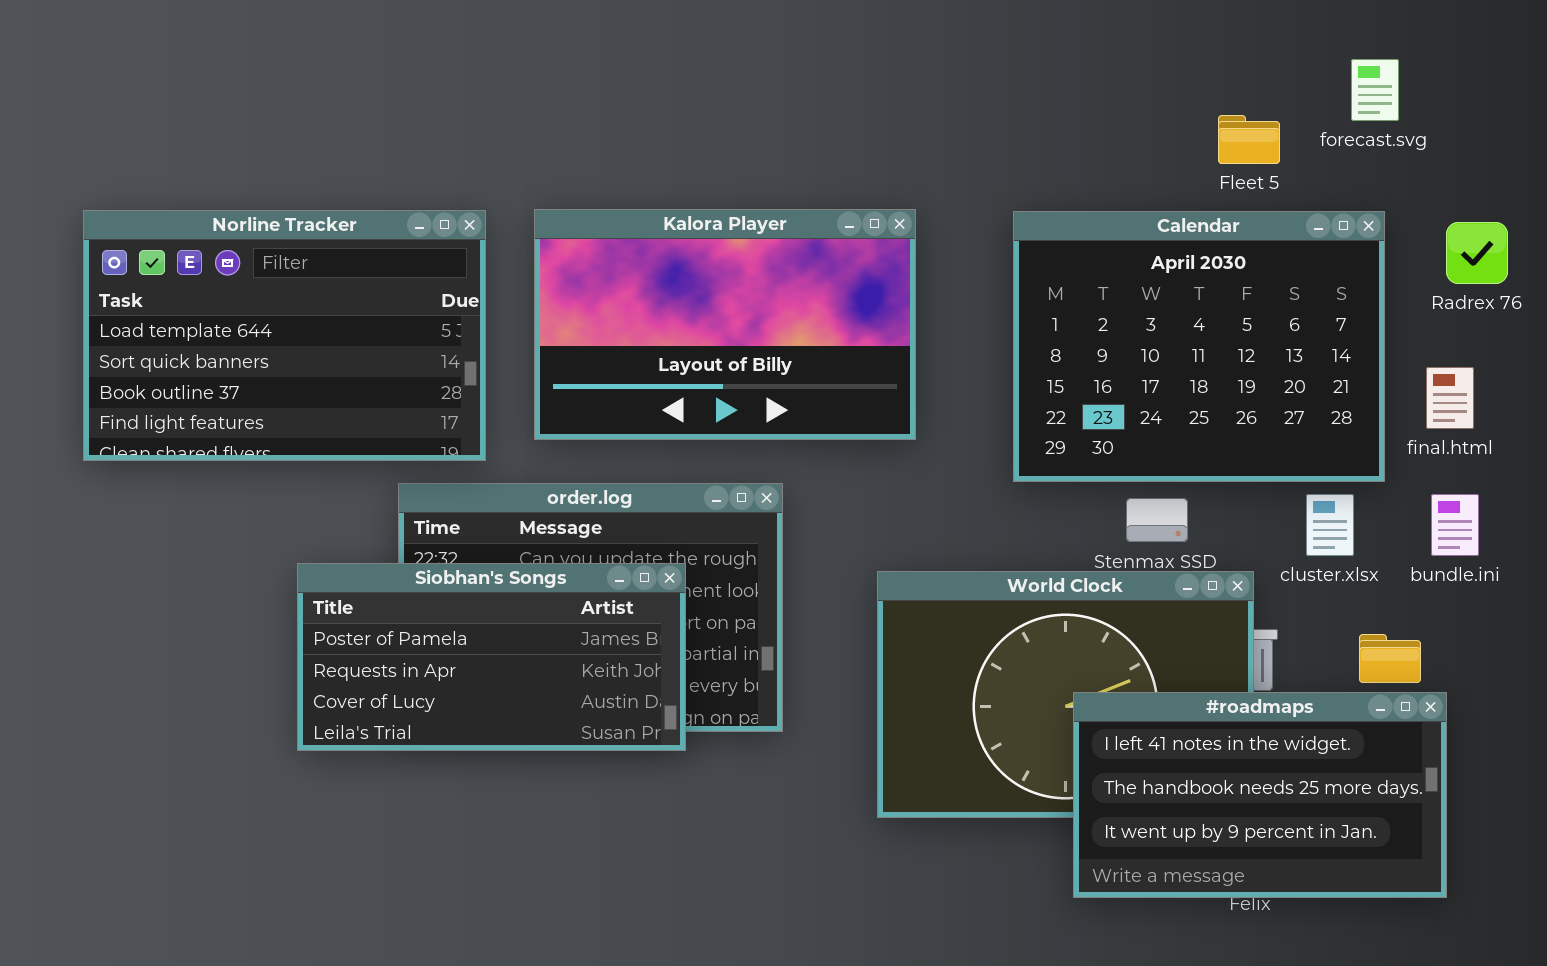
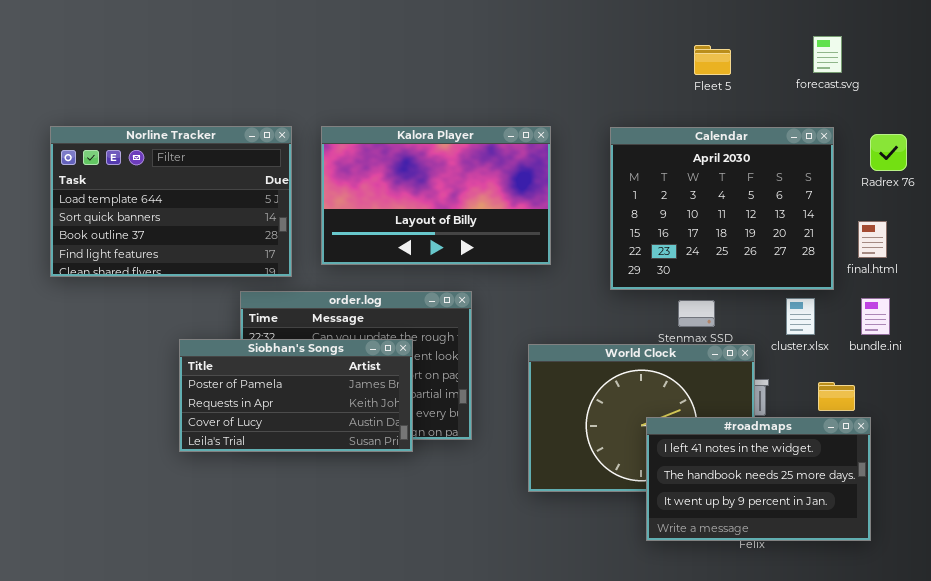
Fleet 5: [1218,115,1280,164] -> [694,45,731,75], moved

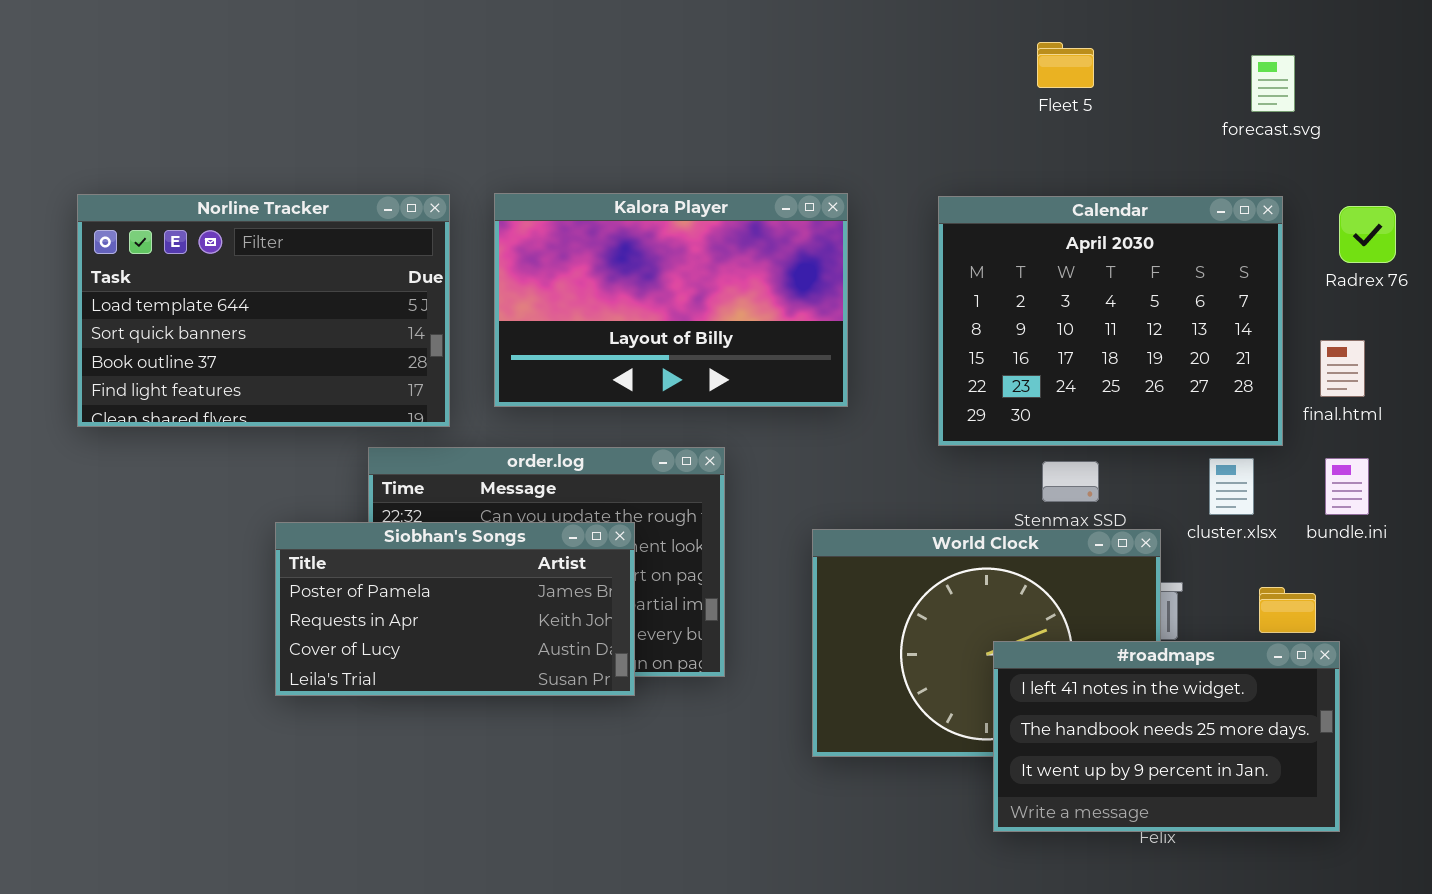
Fleet 5: [694,45,731,75] -> [1037,42,1094,88], moved

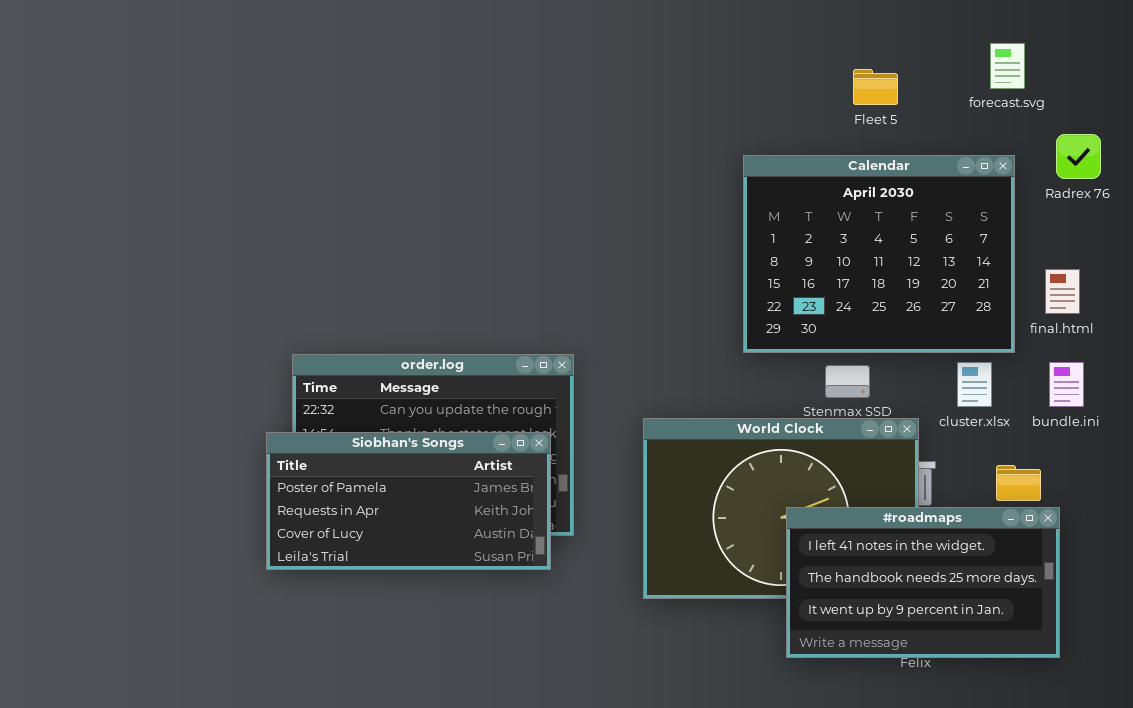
Fleet 5: [1037,42,1094,88] -> [853,69,898,105], moved
Kalora Player: [494,193,848,407] -> none, closed
Norline Tracker: [77,194,450,427] -> none, closed
Radrex 76: [1339,206,1396,263] -> [1056,134,1101,179], moved
Siobhan's Songs: [275,522,635,696] -> [266,432,551,570], moved

